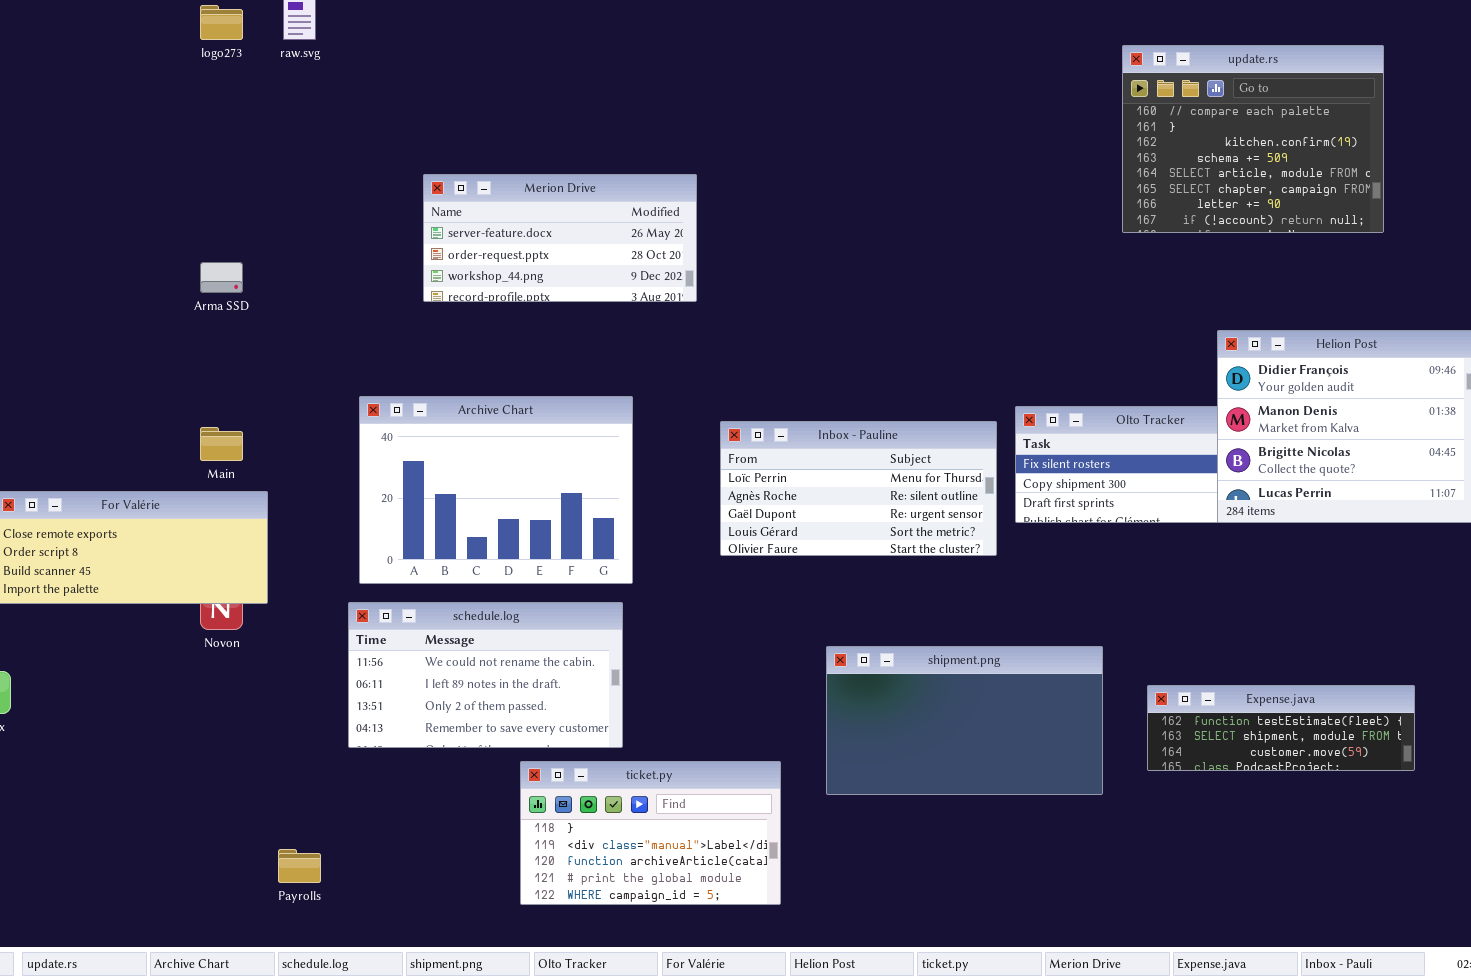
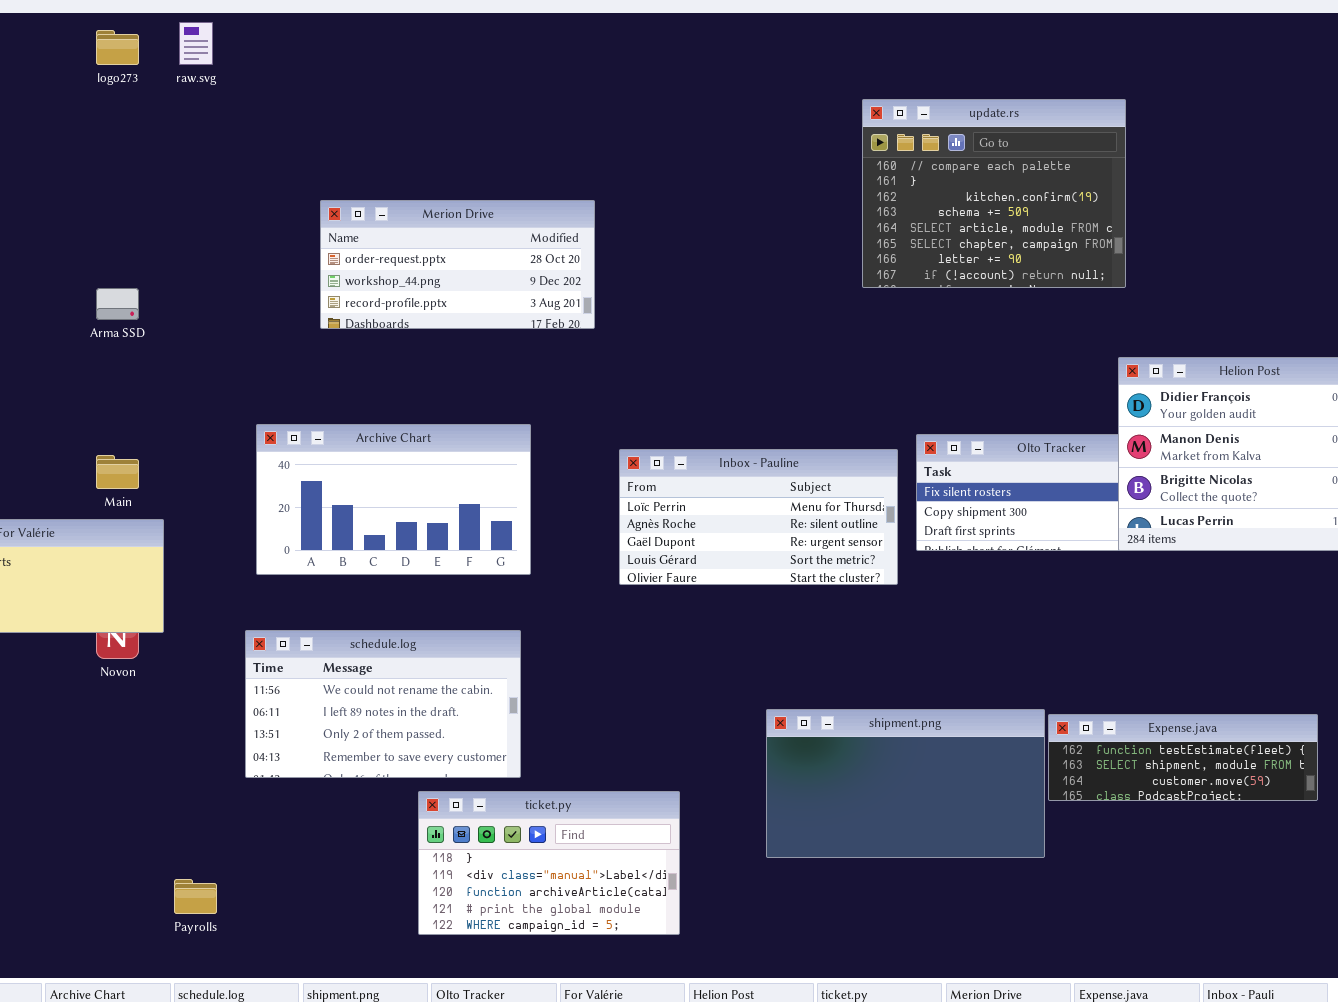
update.rs: [1122,45,1384,233] -> [862,99,1126,288], moved
Merion Drive: [423,174,697,302] -> [320,200,595,329], scrolled down 1 row
Archive Chart: [359,396,633,584] -> [256,424,531,575], resized
shipment.png: [826,646,1103,795] -> [766,709,1045,858], moved

